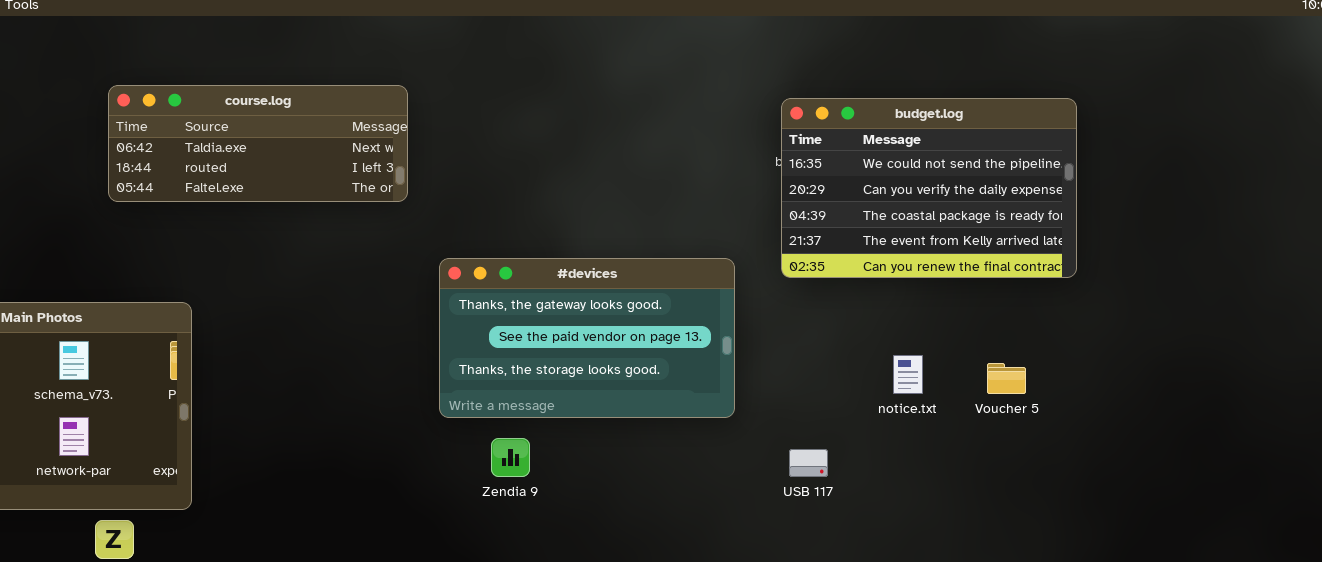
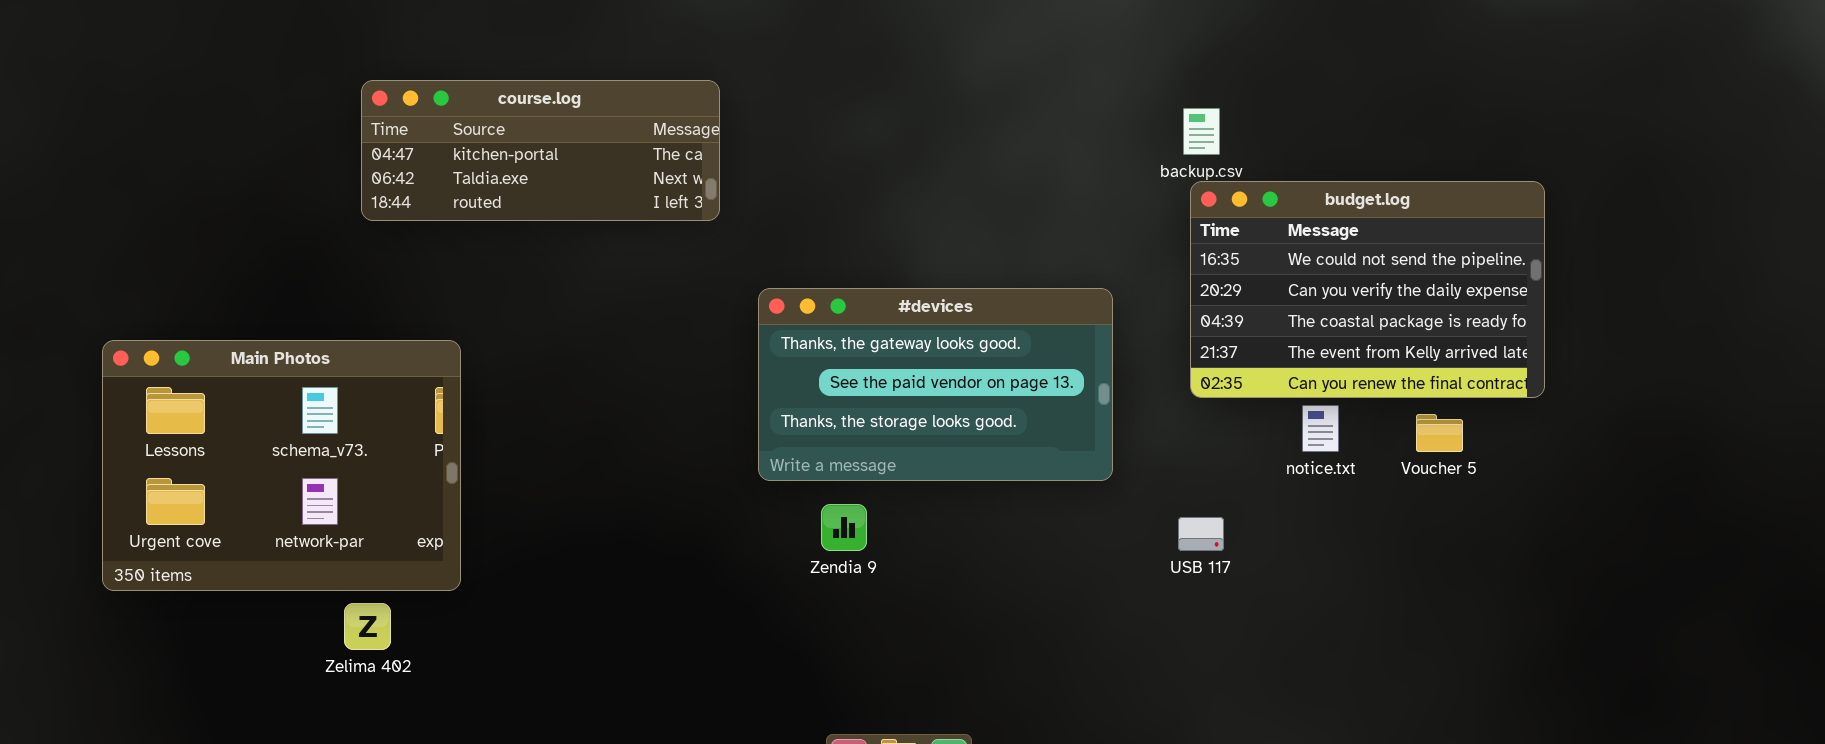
course.log: [108,85,408,202] -> [361,80,720,221], scrolled up 1 row
budget.log: [781,98,1077,278] -> [1190,181,1545,398], moved

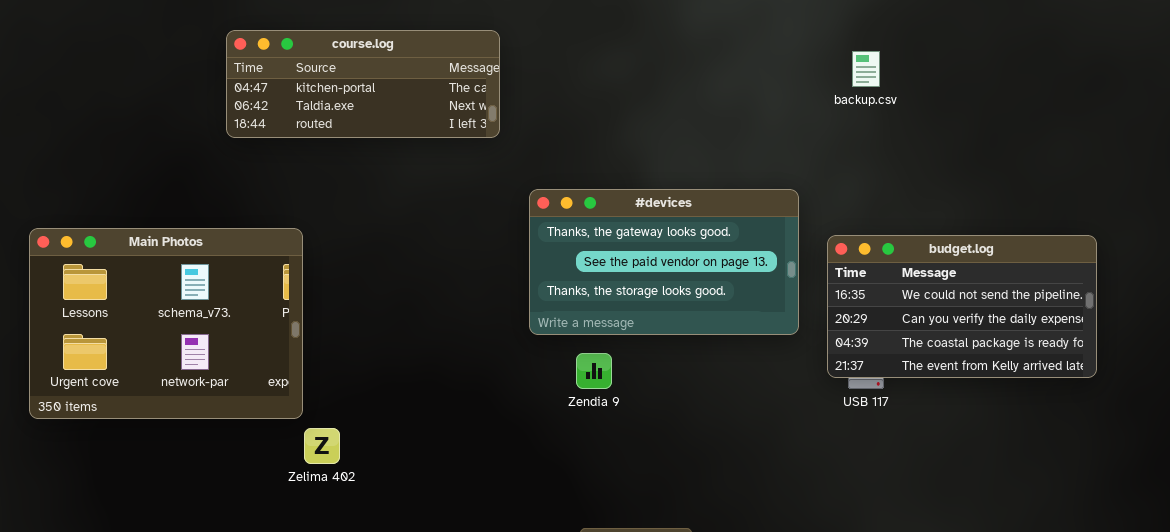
budget.log: [1190,181,1545,398] -> [827,235,1097,378], moved, resized
Zelima 402: [344,603,391,650] -> [304,428,340,464], moved

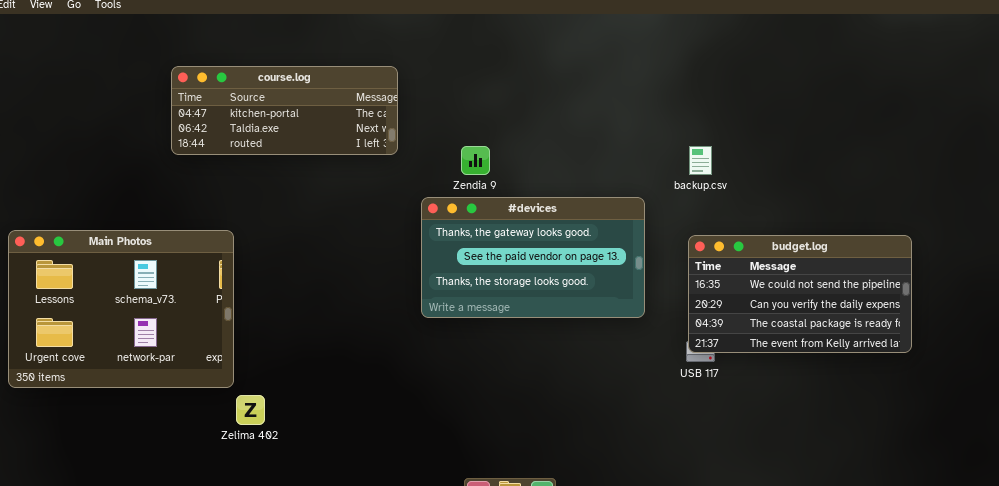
backup.csv: [852,51,880,87] -> [689,146,712,175], moved
budget.log: [827,235,1097,378] -> [688,235,912,353], moved
Zendia 9: [576,353,612,389] -> [461,146,490,175], moved

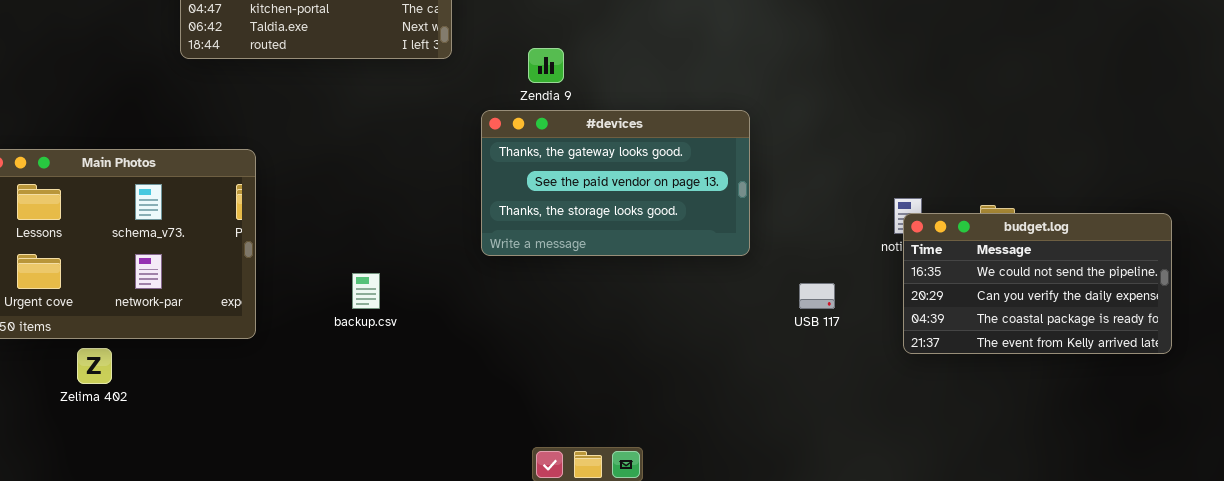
backup.csv: [689,146,712,175] -> [352,273,380,309], moved
budget.log: [688,235,912,353] -> [903,213,1172,354], moved
Zelima 402: [236,395,265,425] -> [77,348,112,384], moved

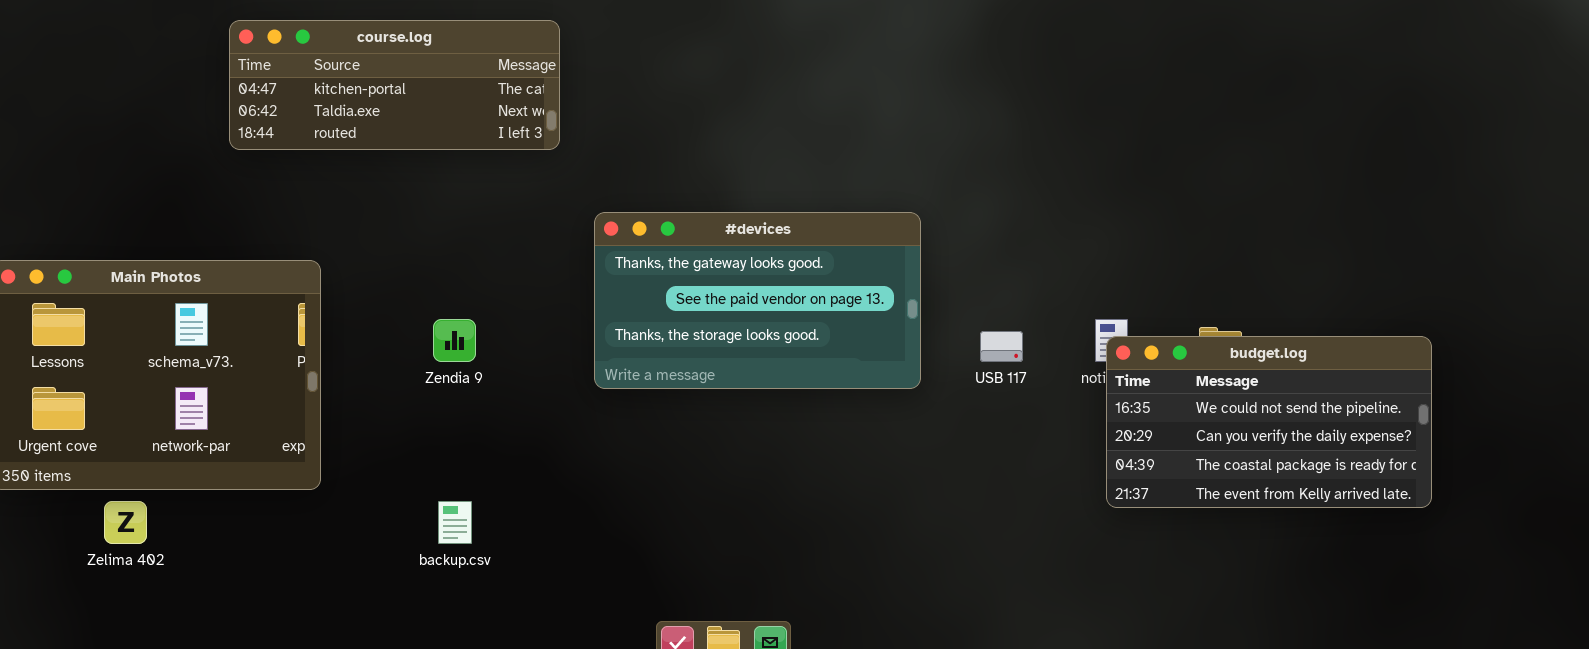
Zendia 9: [528,48,564,83] -> [433,319,476,362], moved
backup.csv: [352,273,380,309] -> [438,501,472,544], moved
USB 117: [799,283,835,309] -> [980,331,1023,362], moved

